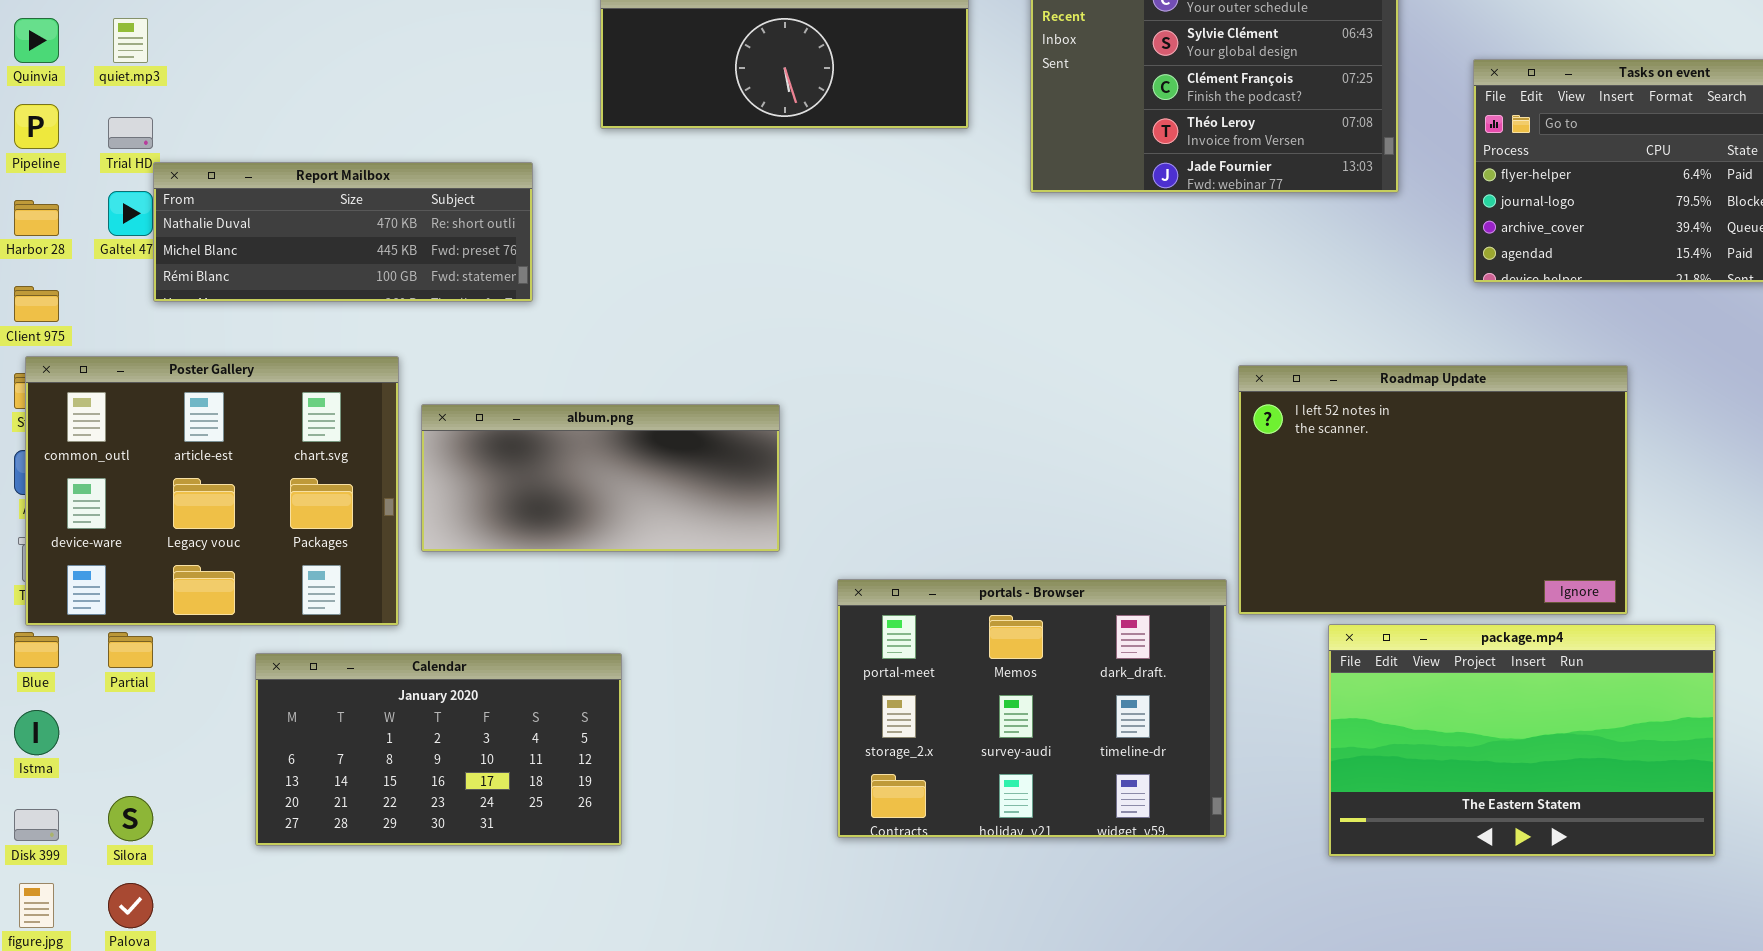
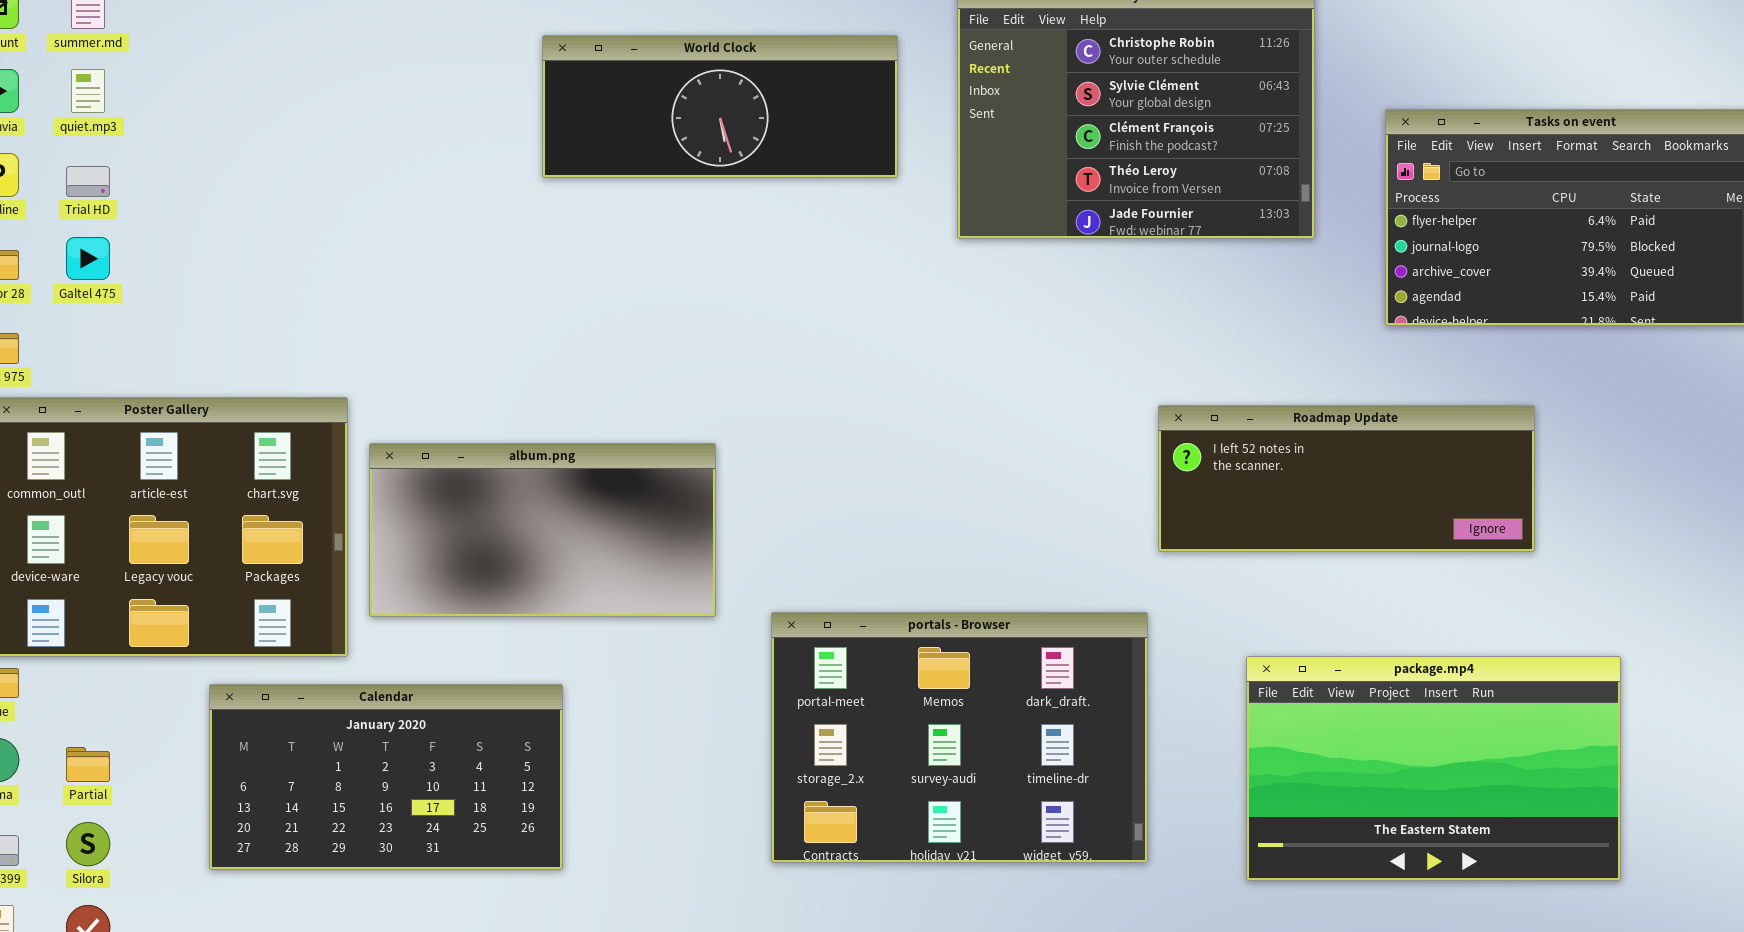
Report Mailbox: [153,162,533,302] -> none, closed
Roadmap Update: [1238,365,1628,615] -> [1158,405,1535,552], resized
album.png: [421,404,780,552] -> [369,443,716,617], resized
Partial: [108,632,153,668] -> [66,747,110,782], moved

